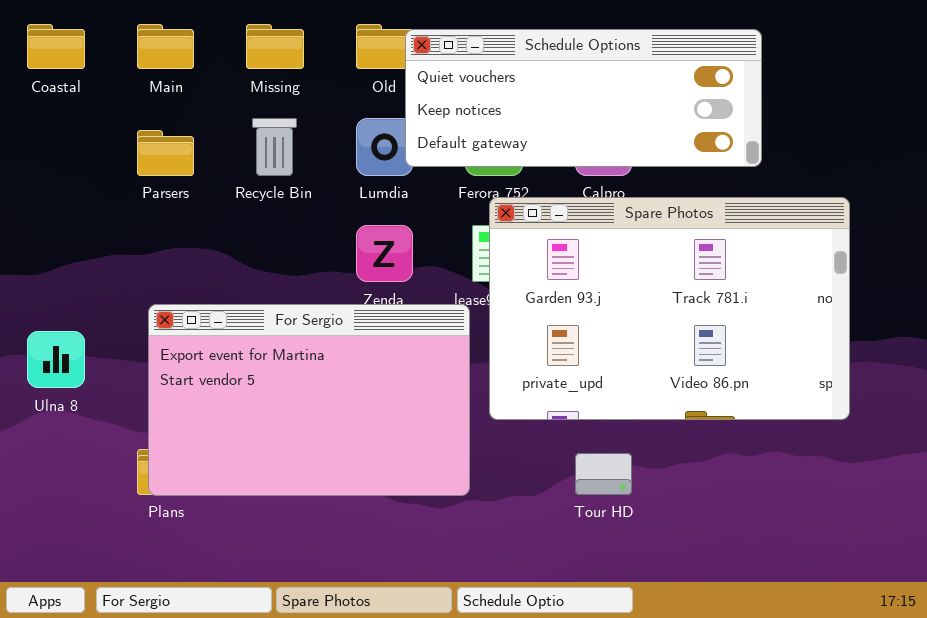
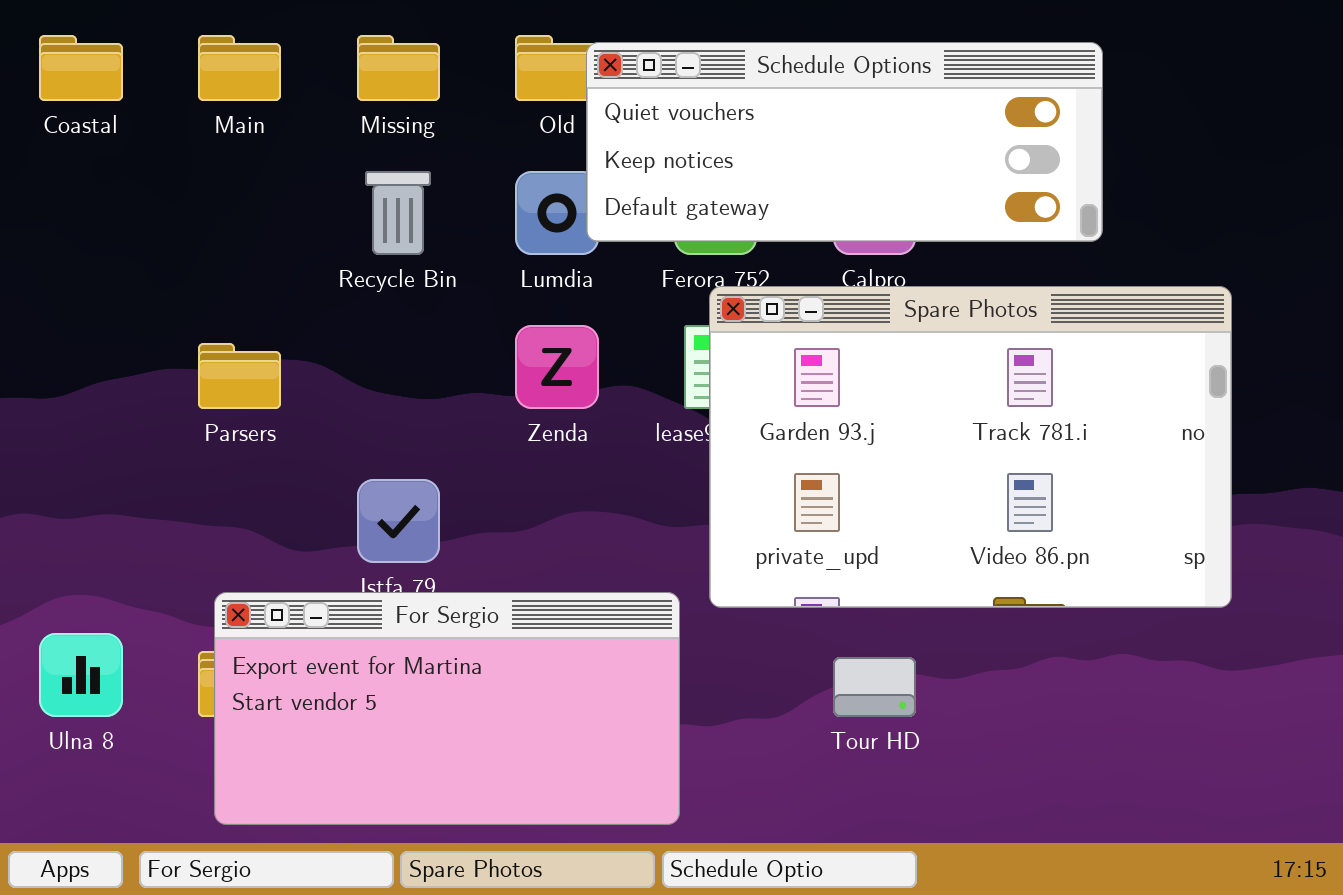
Parsers: [137,130,194,176] -> [198,343,281,409], moved
For Sergio: [148,304,470,496] -> [214,592,680,825], moved, resized
Ulna 8: [27,331,85,388] -> [39,633,123,717], moved

